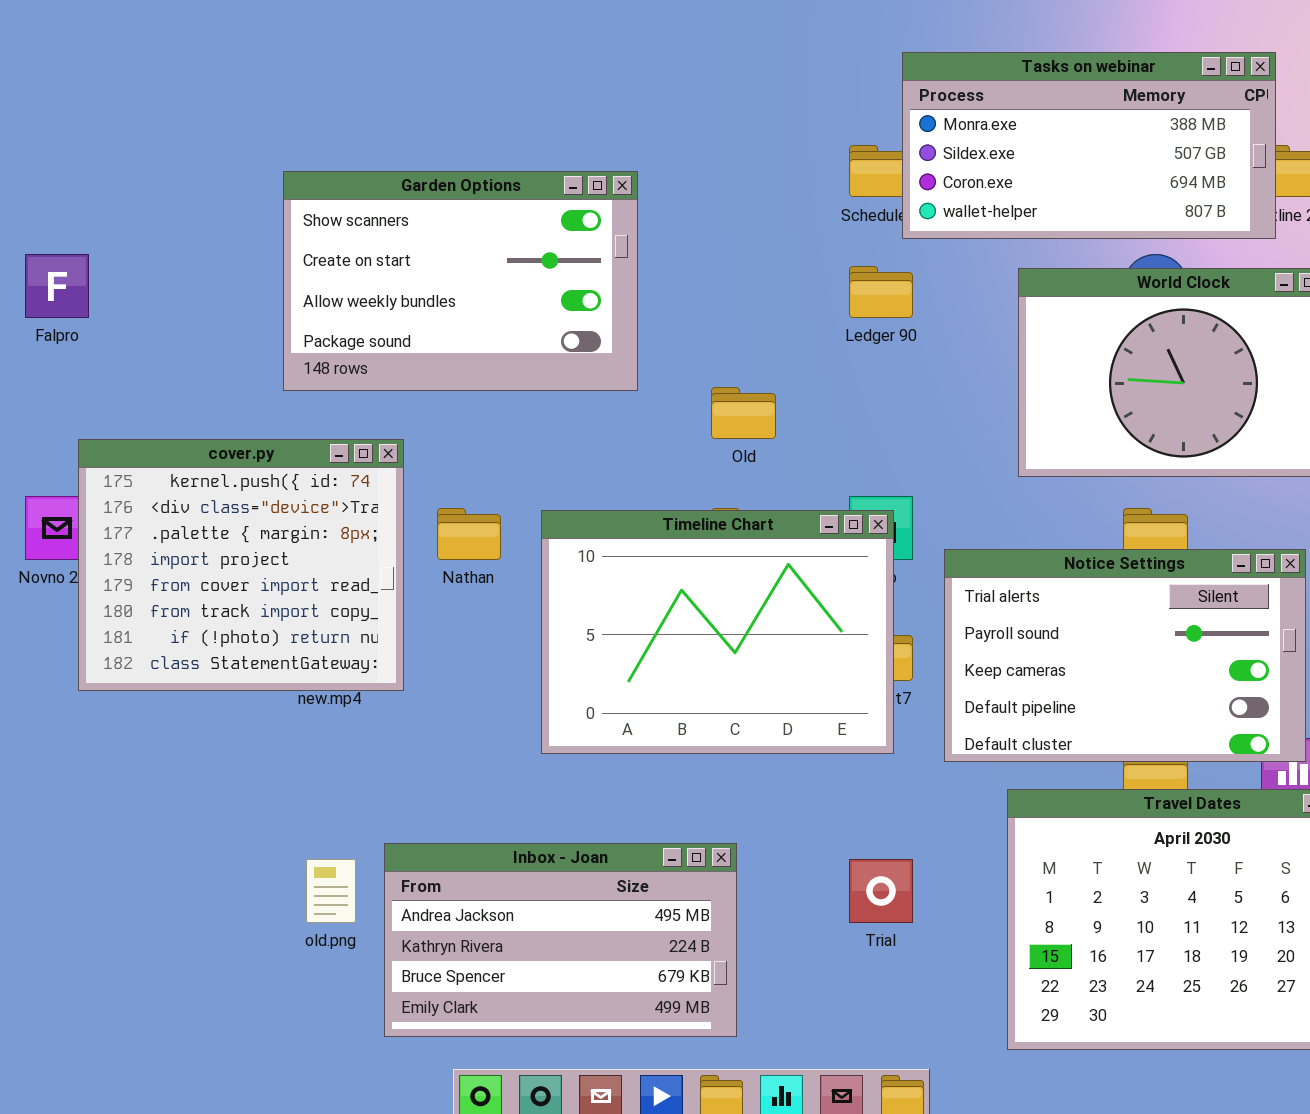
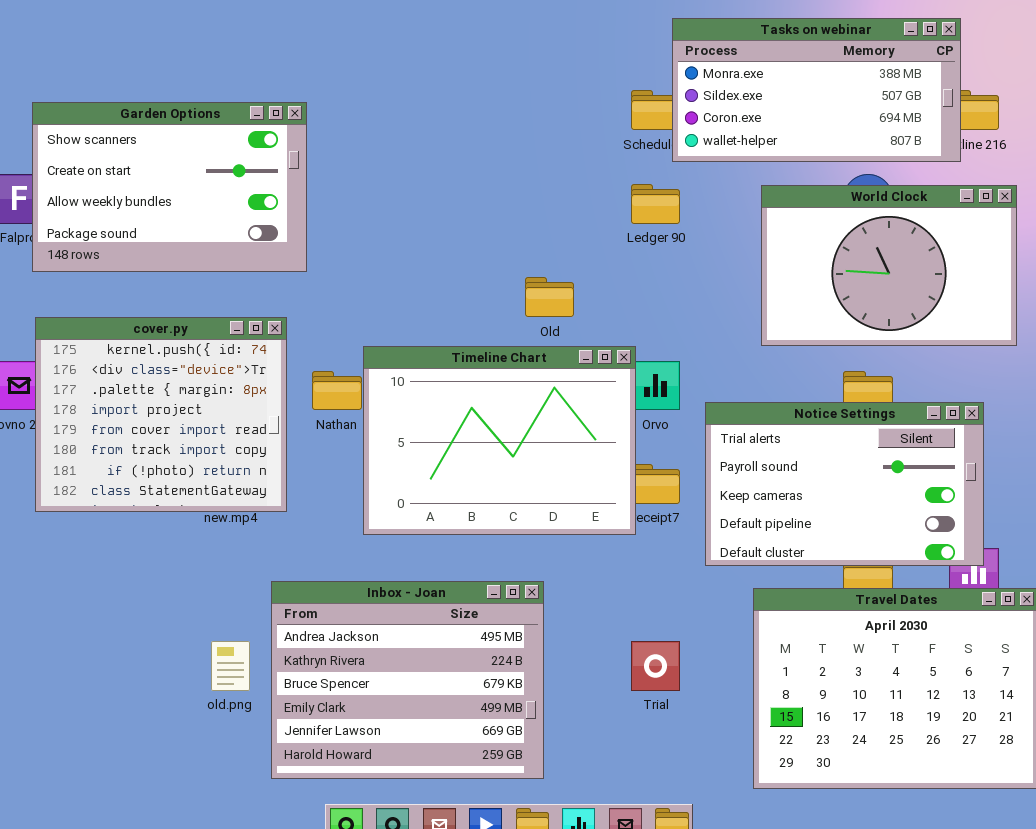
Garden Options: [283,171,638,391] -> [32,102,307,272], moved
Timeline Chart: [541,510,894,754] -> [363,346,636,535], moved
Inbox - Joan: [384,843,737,1037] -> [271,581,544,779], resized

